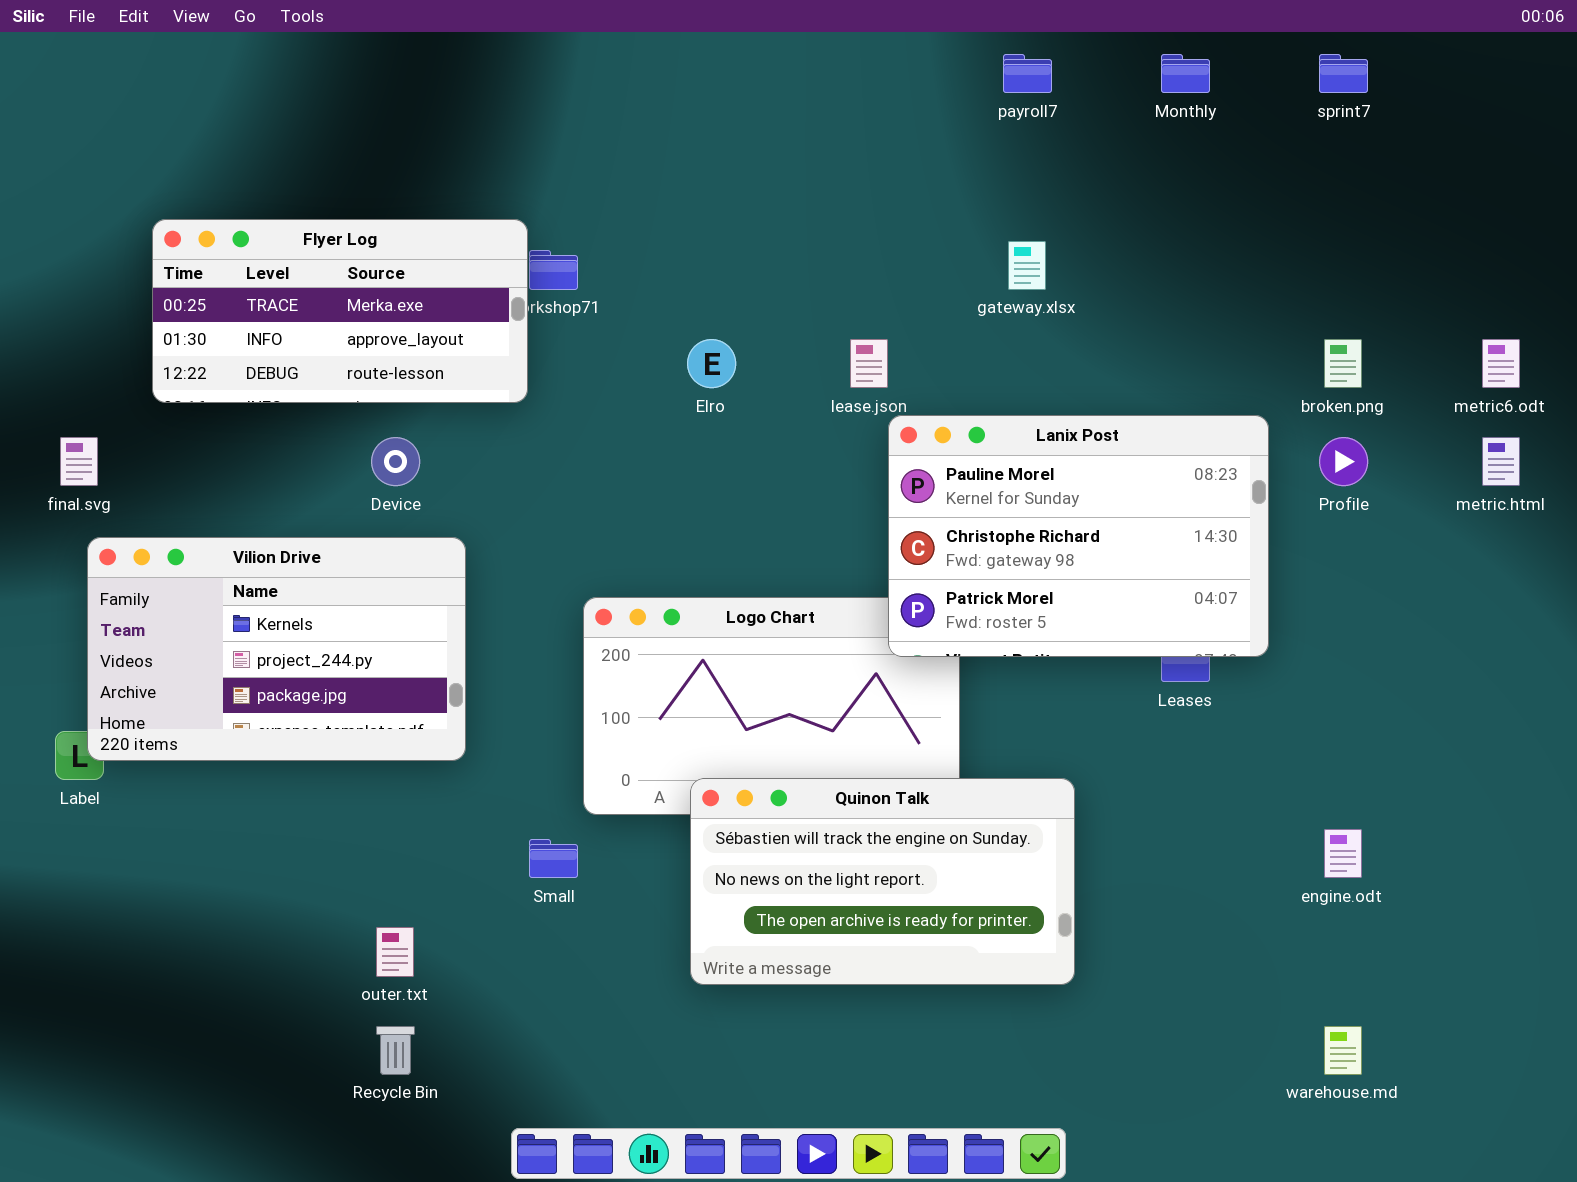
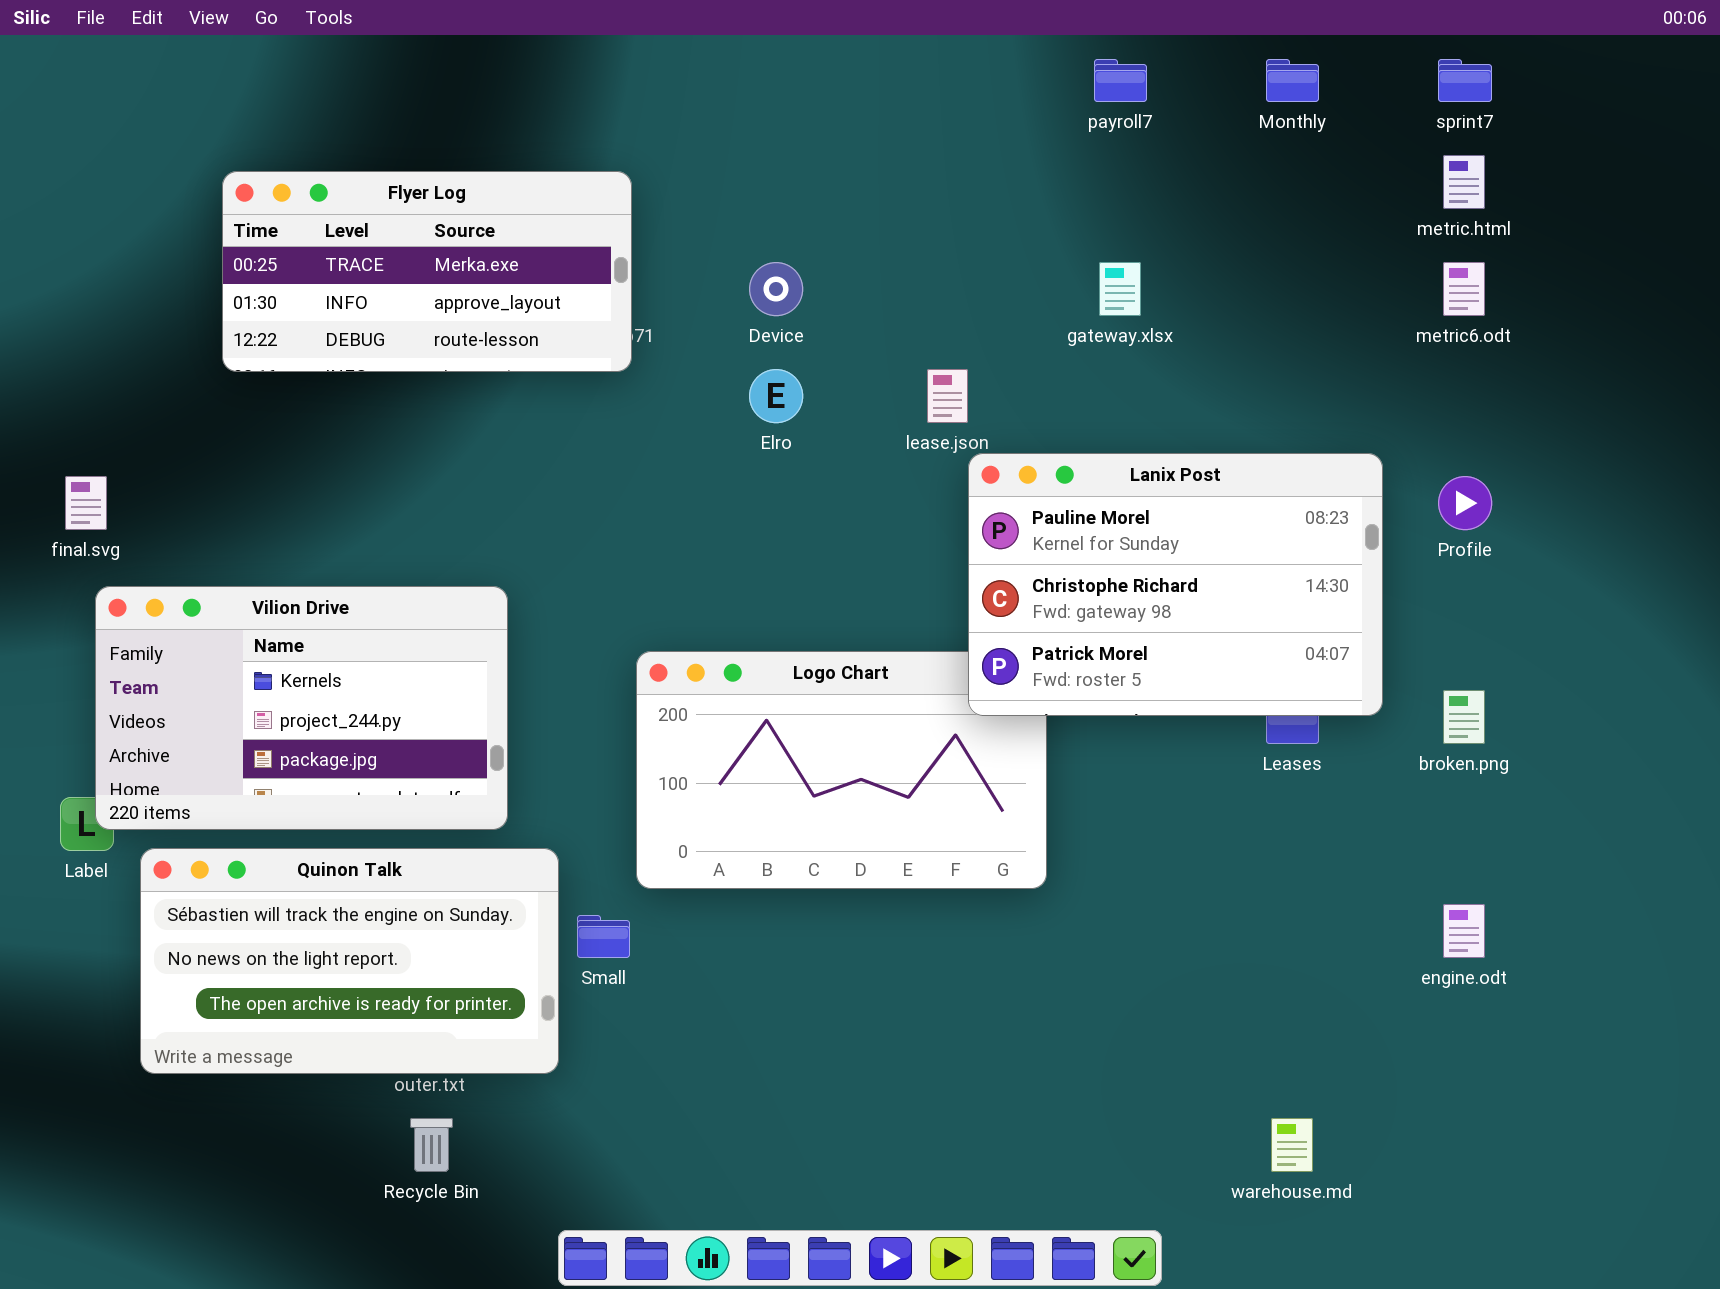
Flyer Log: [152,219,528,403] -> [222,171,632,372], moved
broken.png: [1324,339,1362,388] -> [1443,690,1485,744], moved
metric6.odt: [1482,339,1520,388] -> [1443,262,1485,316], moved
Device: [371,437,420,486] -> [749,262,803,316], moved
metric.html: [1482,437,1520,486] -> [1443,155,1485,209], moved
Quinon Talk: [690,778,1075,985] -> [140,848,559,1074], moved
warehouse.md: [1324,1026,1362,1075] -> [1271,1118,1313,1172], moved

